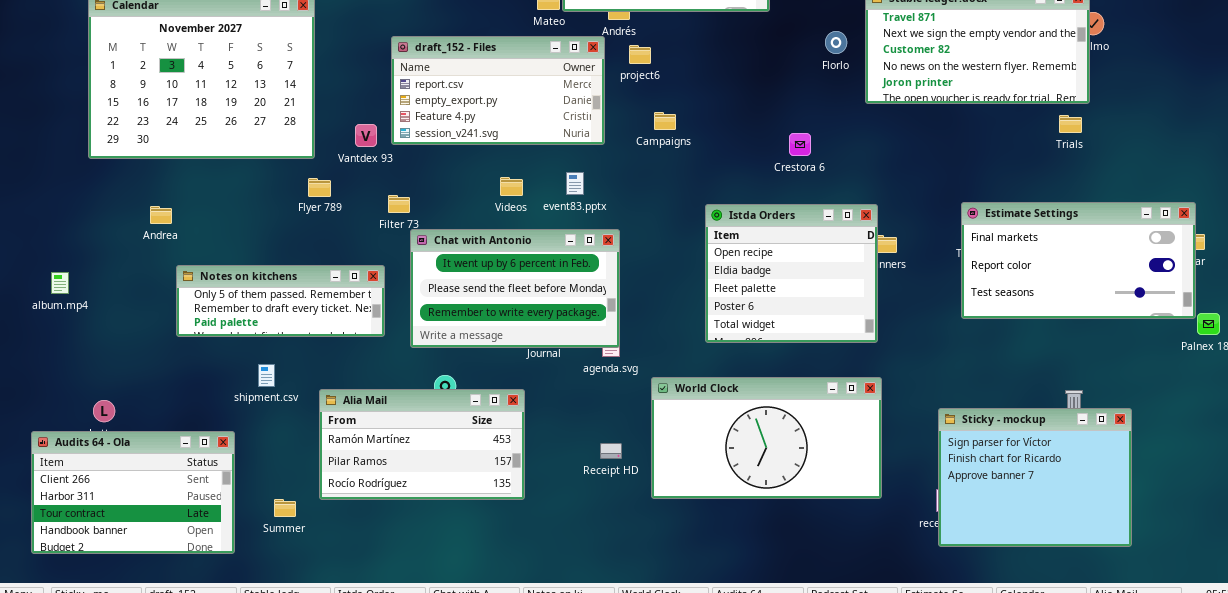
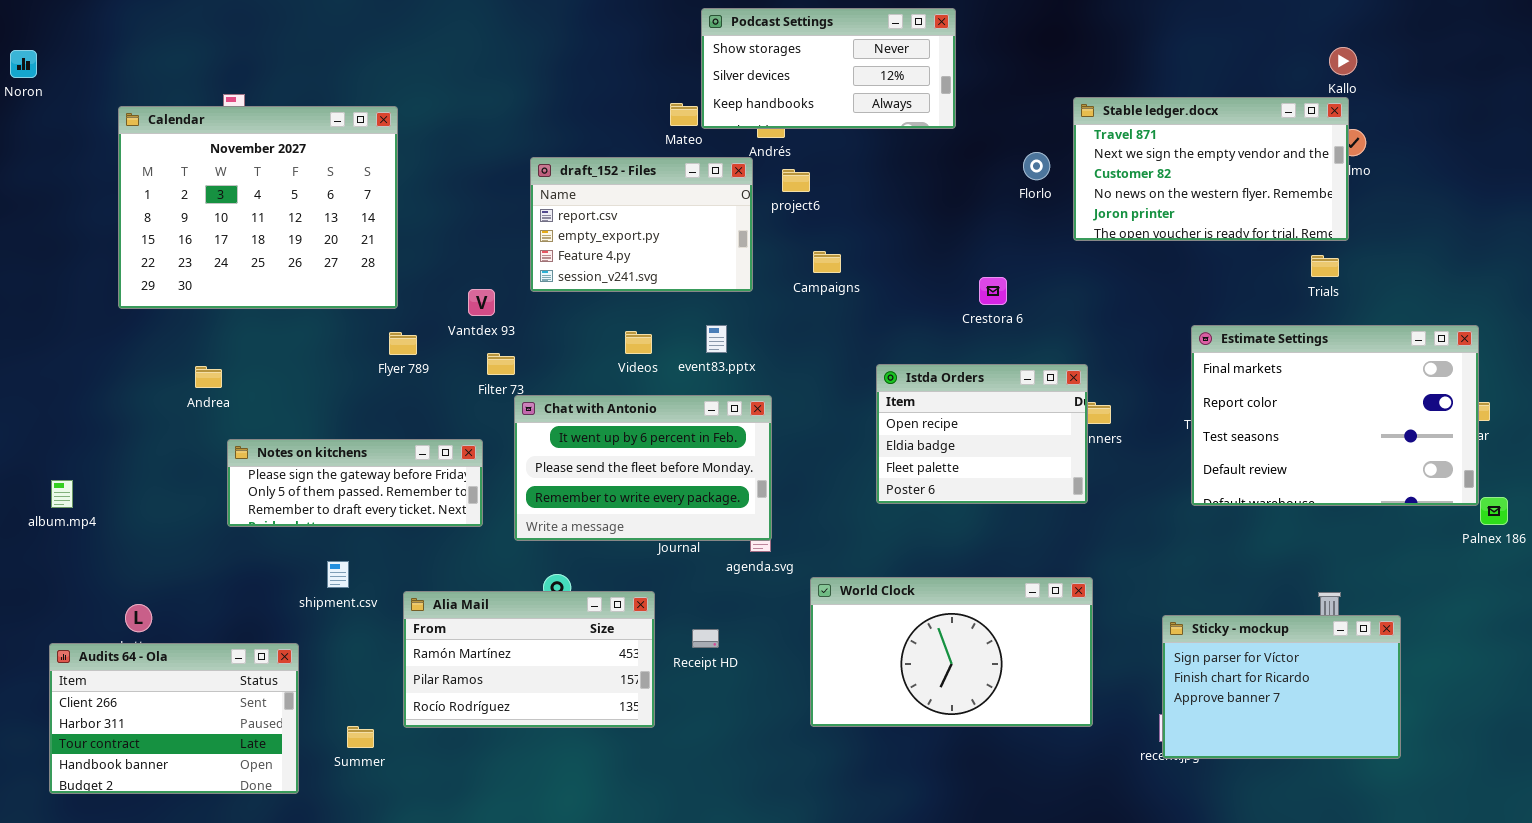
draft_152 - Files: [391,36,605,145] -> [530,157,753,292], resized
Vantdex 93: [355,124,377,147] -> [468,289,495,316], moved
Estimate Settings: [961,202,1196,319] -> [1191,325,1479,506], resized
Istda Orders: [705,204,878,343] -> [876,364,1088,504], resized
Notes on kitchens: [176,265,385,337] -> [227,439,483,527], scrolled up 1 row
album.mp4: [51,272,69,294] -> [51,480,73,508], moved
Sticky - mockup: [938,408,1132,547] -> [1162,615,1401,759], resized
Receipt HD: [600,443,622,459] -> [692,629,719,648], moved

